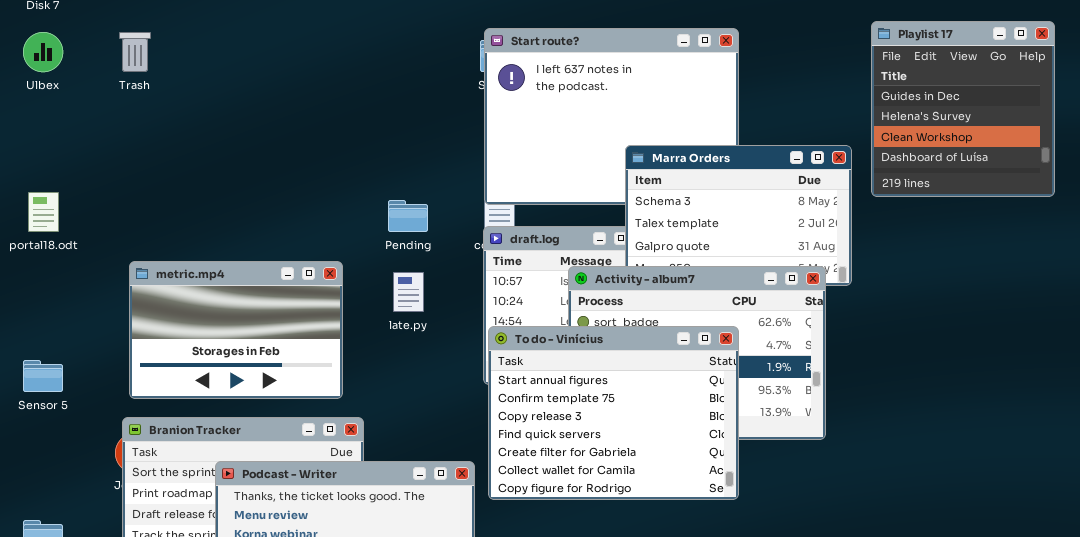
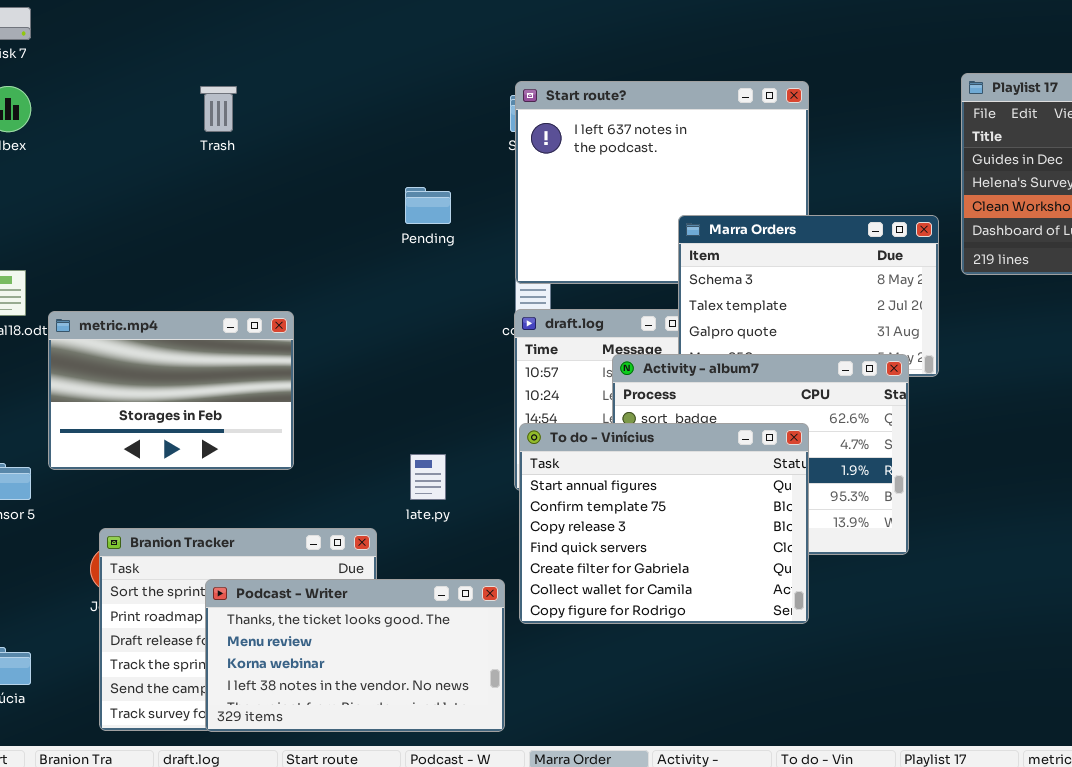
Trash: [119,32,151,72] -> [200,86,237,132], moved
Pending: [388,200,428,232] -> [405,187,451,224], moved
metric.mp4: [129,261,343,399] -> [48,311,294,470], moved
late.py: [393,272,424,312] -> [410,454,446,500], moved

